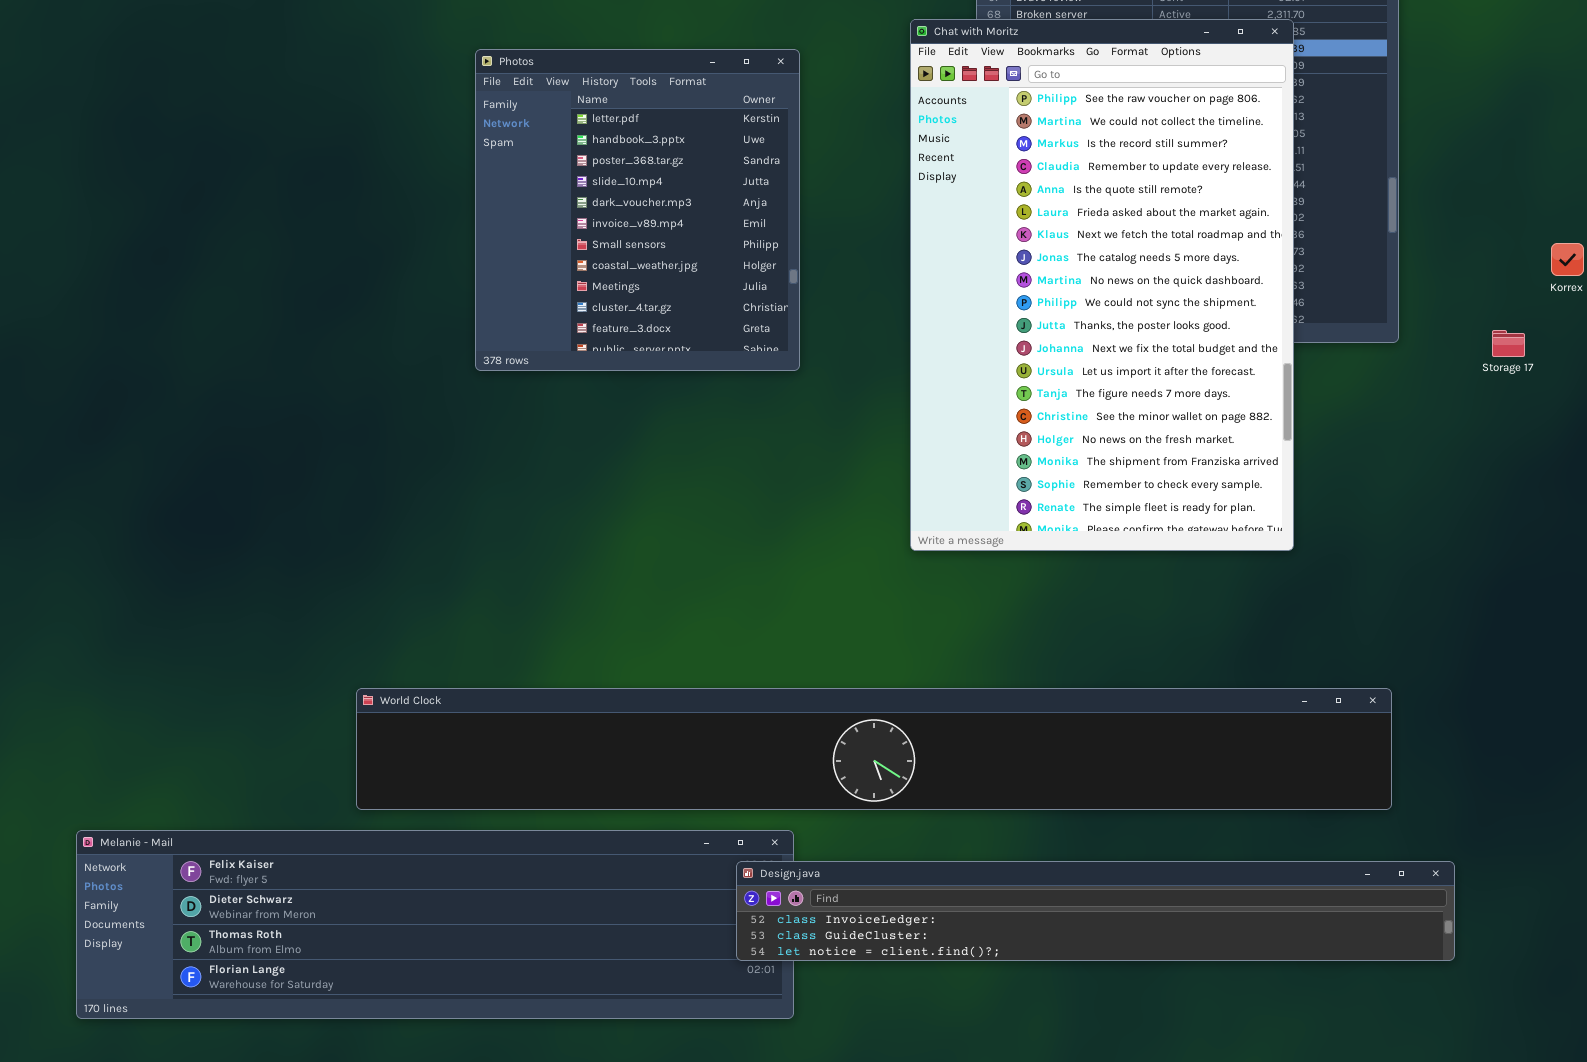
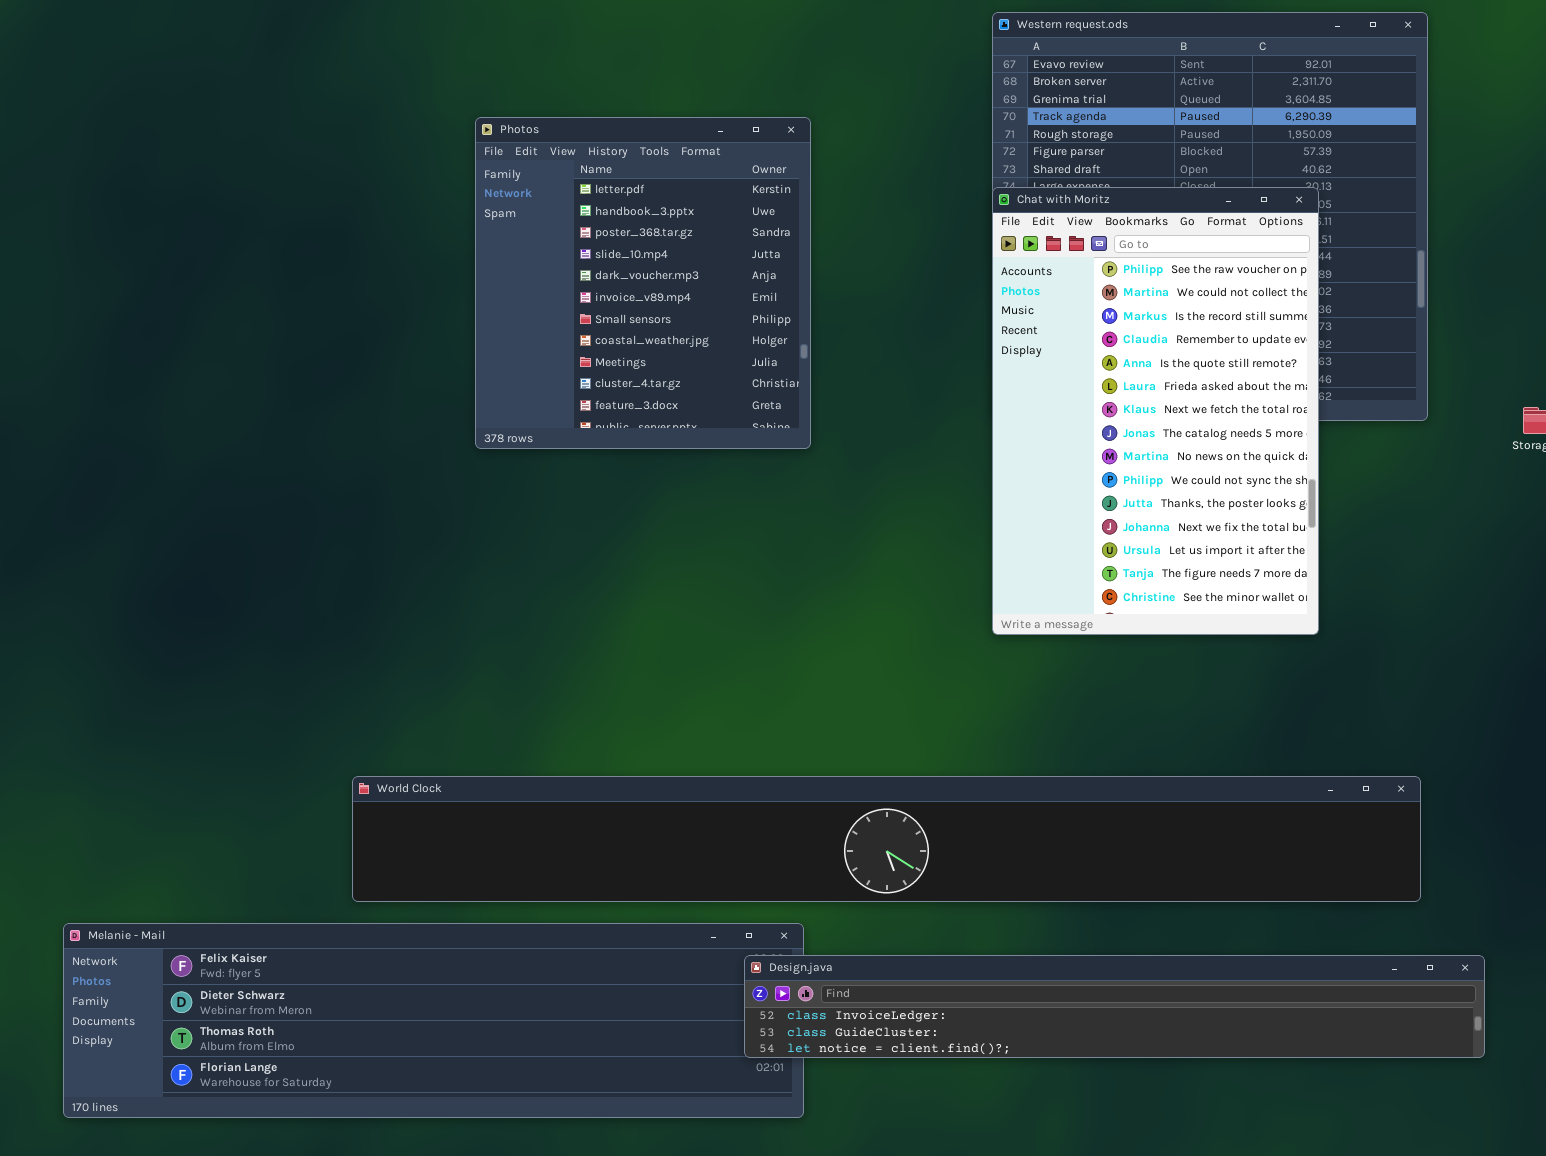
Chat with Moritz: [910,19,1294,551] -> [992,187,1319,635], resized

